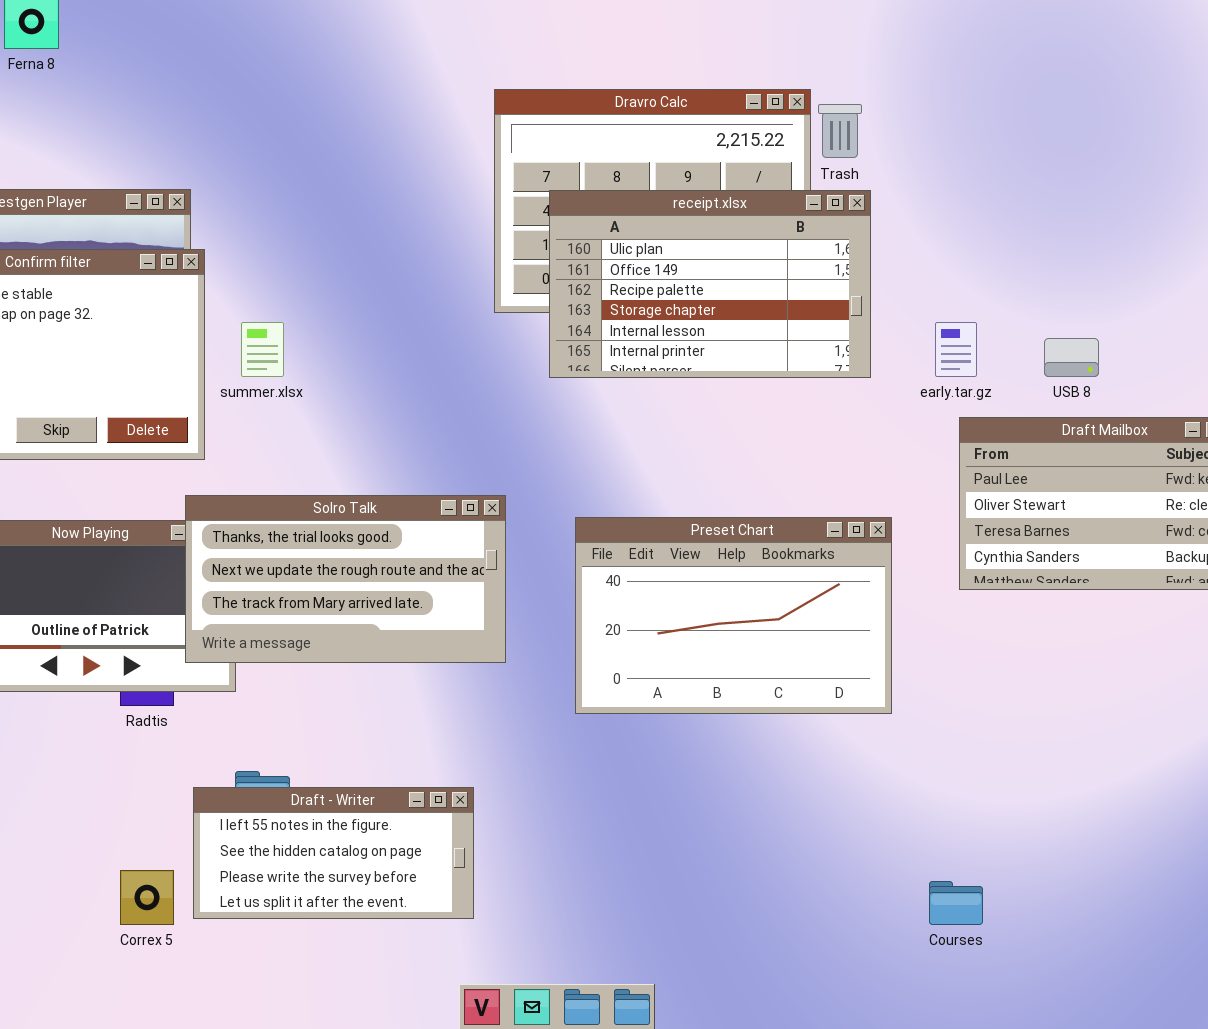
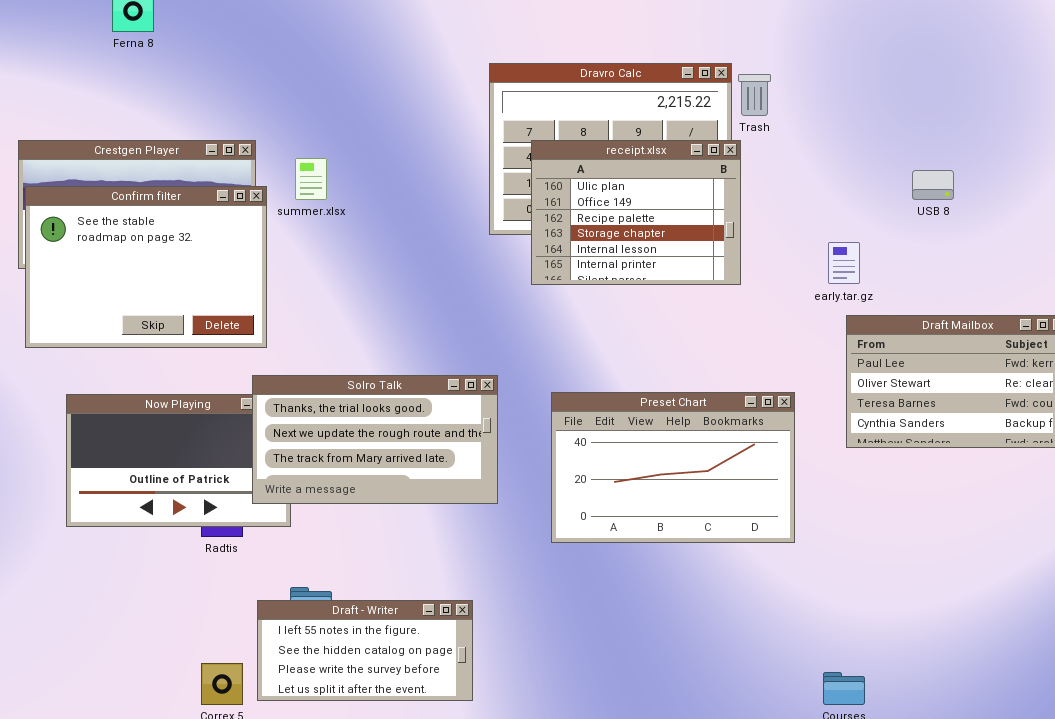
receipt.xlsx: [549,190,871,378] -> [531,140,741,285], resized
summer.xlsx: [241,322,284,377] -> [295,158,327,200], moved
USB 8: [1044,338,1099,377] -> [912,170,954,200], moved

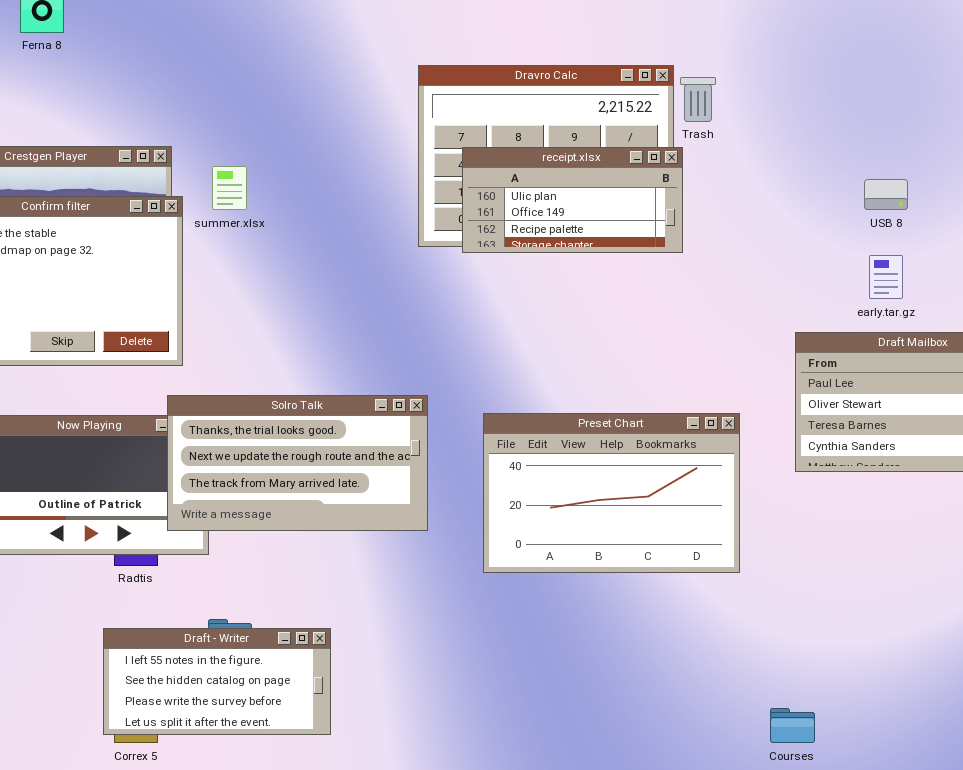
receipt.xlsx: [531,140,741,285] -> [462,147,683,253], resized
early.tar.gz: [828,242,860,284] -> [869,255,903,299], moved
Draft - Writer: [257,600,473,701] -> [103,628,331,735], moved

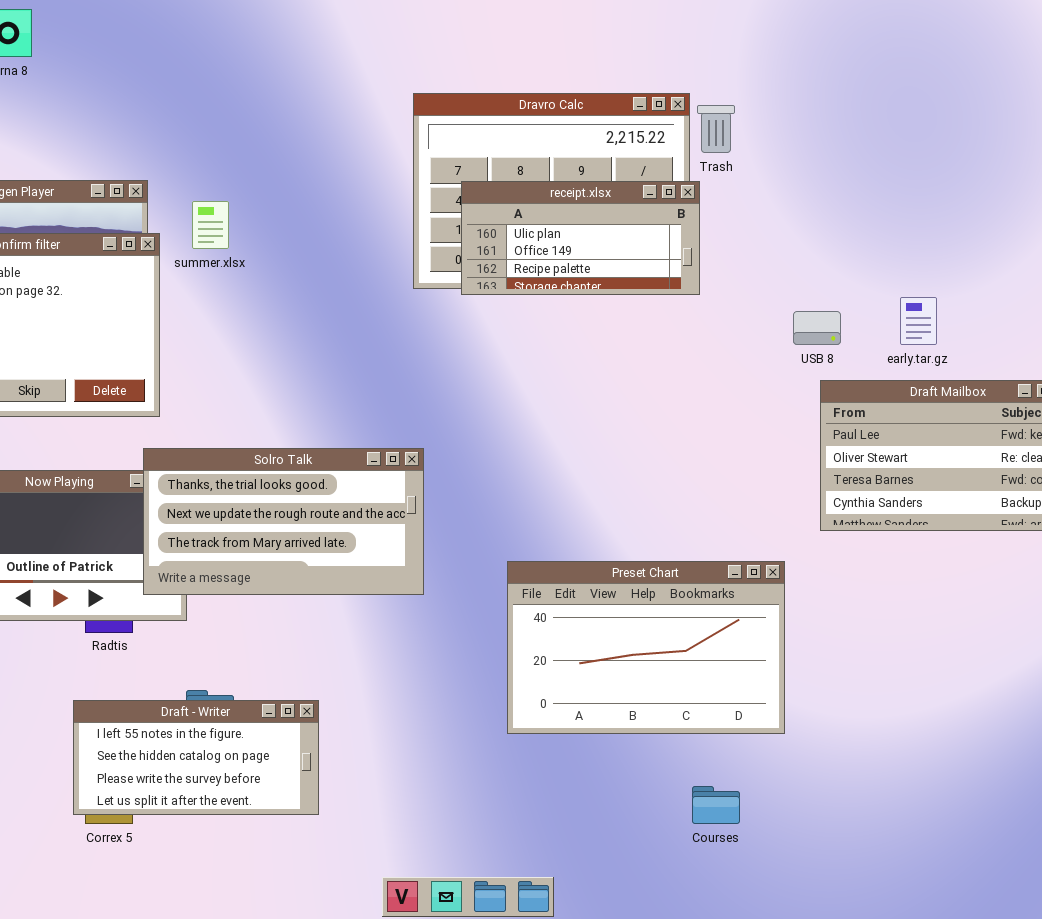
USB 8: [864,179,908,210] -> [793,311,841,345], moved
Preset Chart: [483,413,740,573] -> [507,561,785,734], moved
Courses: [770,708,815,743] -> [692,786,740,824], moved

